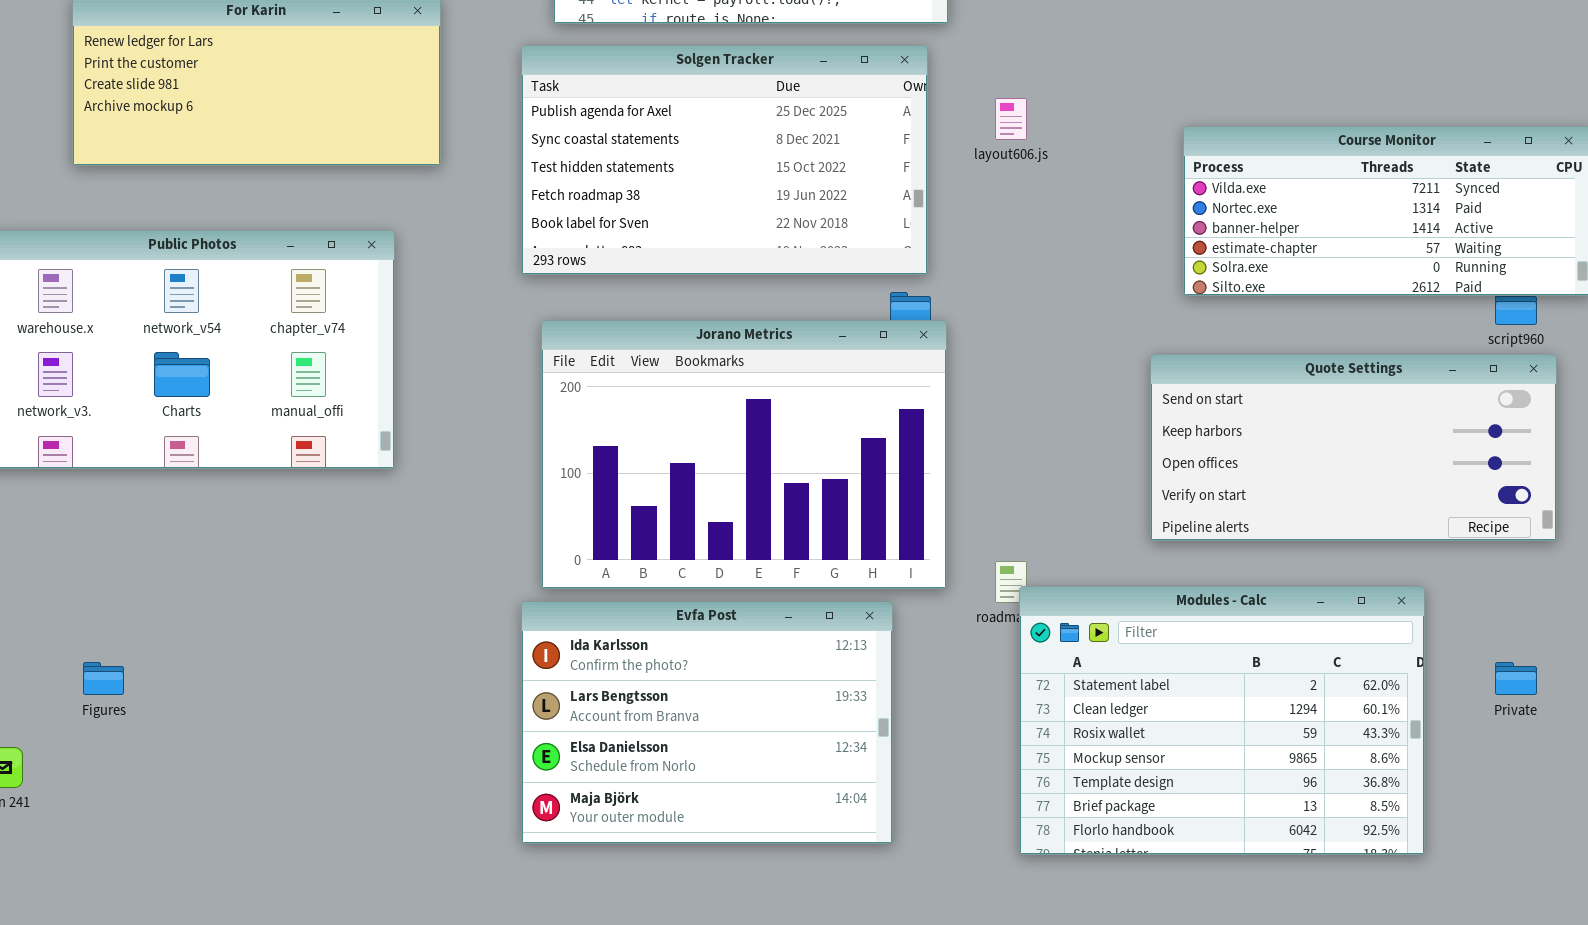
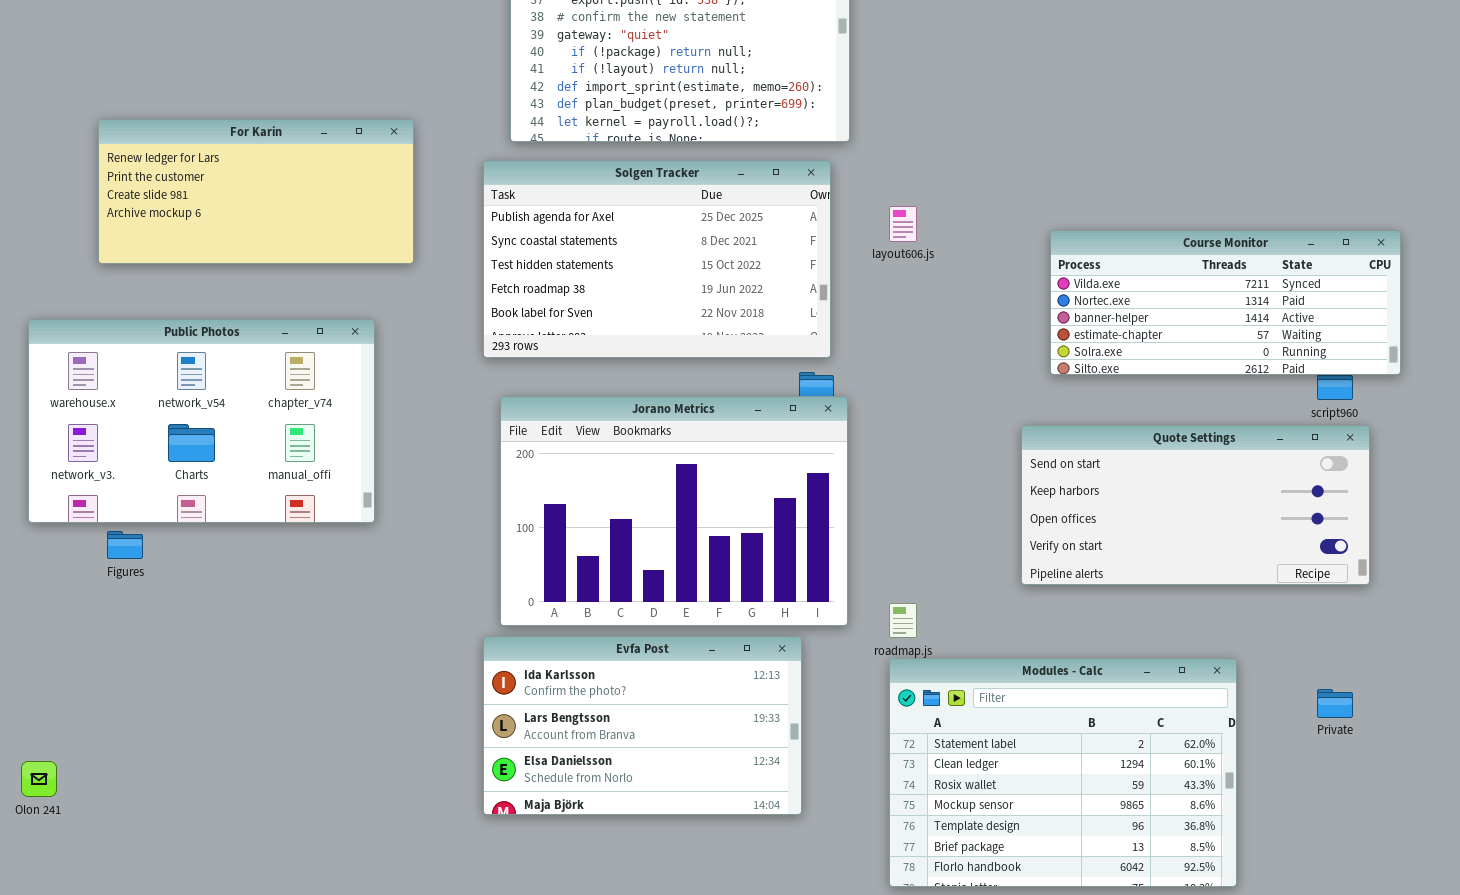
Modules - Calc: [1019,586,1425,855] -> [889,658,1237,887], moved
Evfa Post: [521,601,893,844] -> [483,636,802,815], resized
Figures: [83,662,124,695] -> [107,531,143,559], moved

